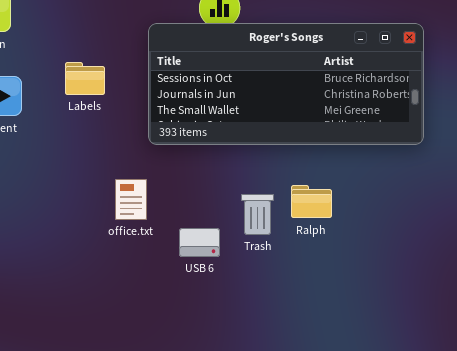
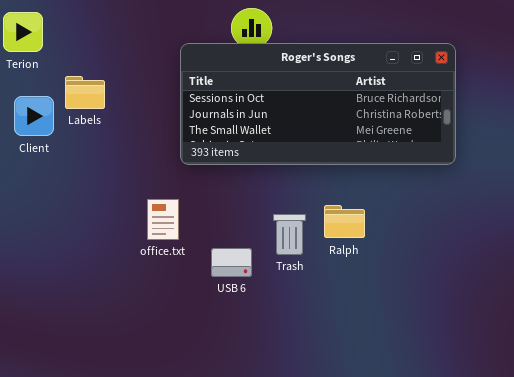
Labels: [65,62,105,95] -> [65,76,105,109], moved

